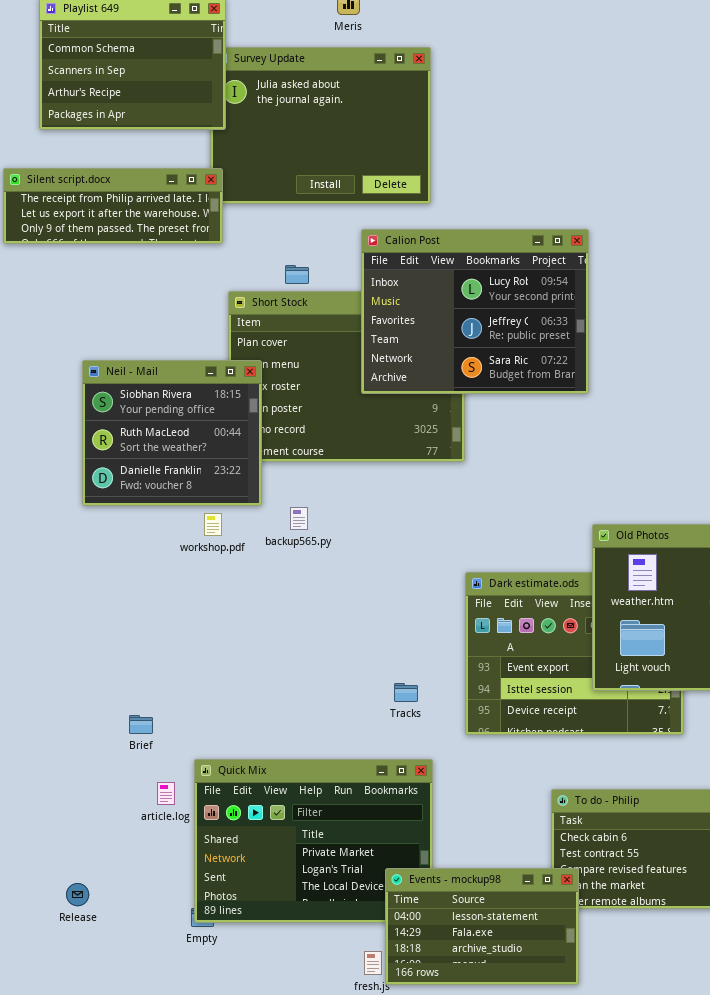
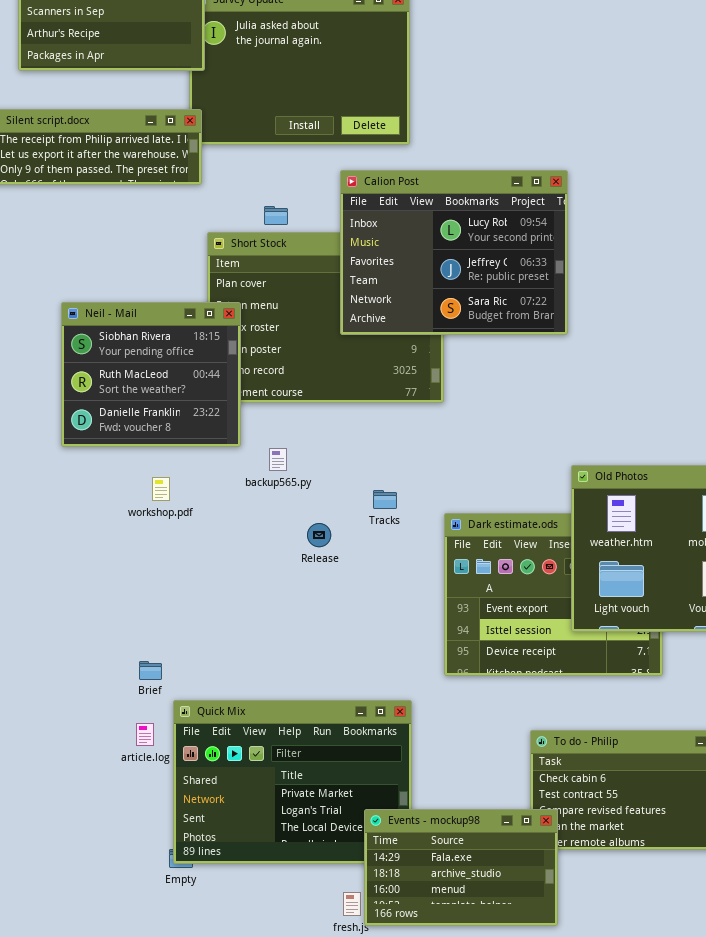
workshop.pdf: [204,513,222,536] -> [152,477,170,501], moved
Tracks: [394,683,418,702] -> [373,490,397,509], moved
Brief: [129,715,153,734] -> [139,661,162,680], moved
Events - mockup98: [385,868,579,985] -> [364,809,558,926], scrolled down 1 row
Release: [66,883,89,906] -> [307,523,331,547], moved

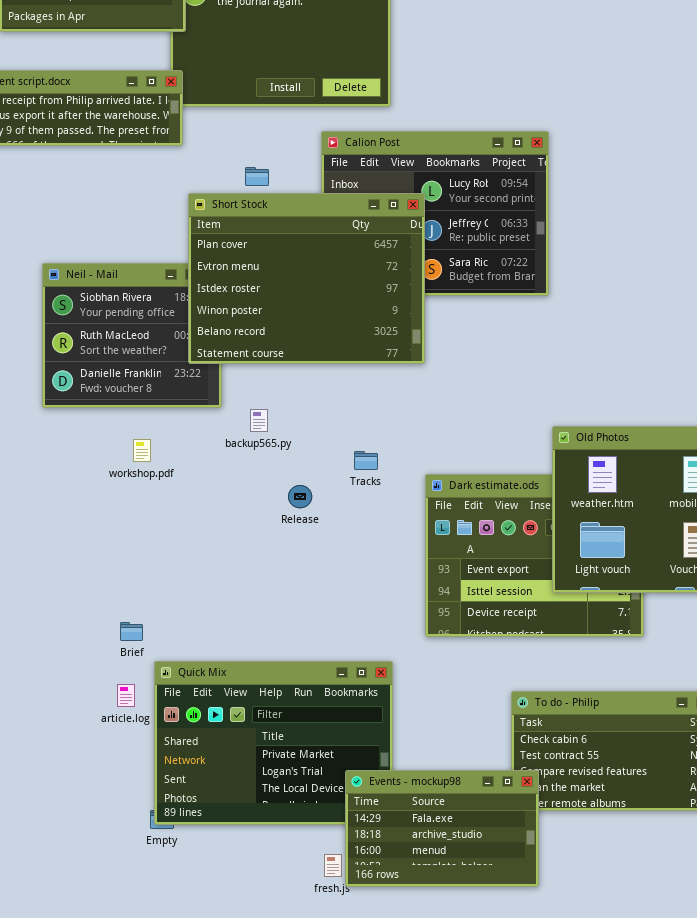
Short Stock: [207,232,444,403] -> [188,193,425,364], raised

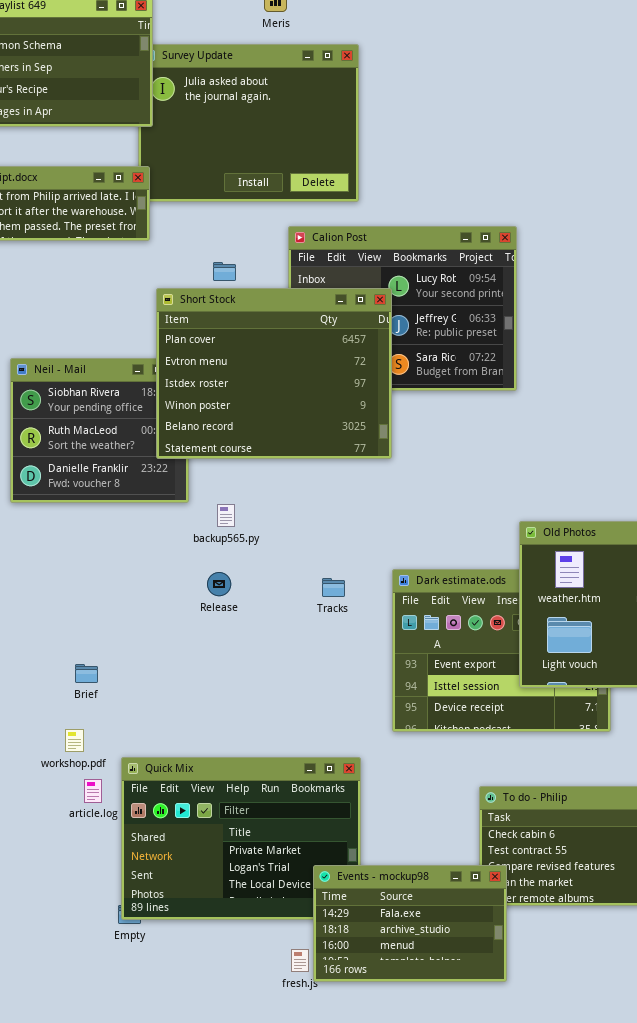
workshop.pdf: [133,439,151,462] -> [65,729,84,752], moved
Tracks: [354,451,378,470] -> [322,578,345,597], moved
Release: [288,485,312,508] -> [207,572,231,596], moved
Brief: [120,622,143,641] -> [75,664,98,683], moved

